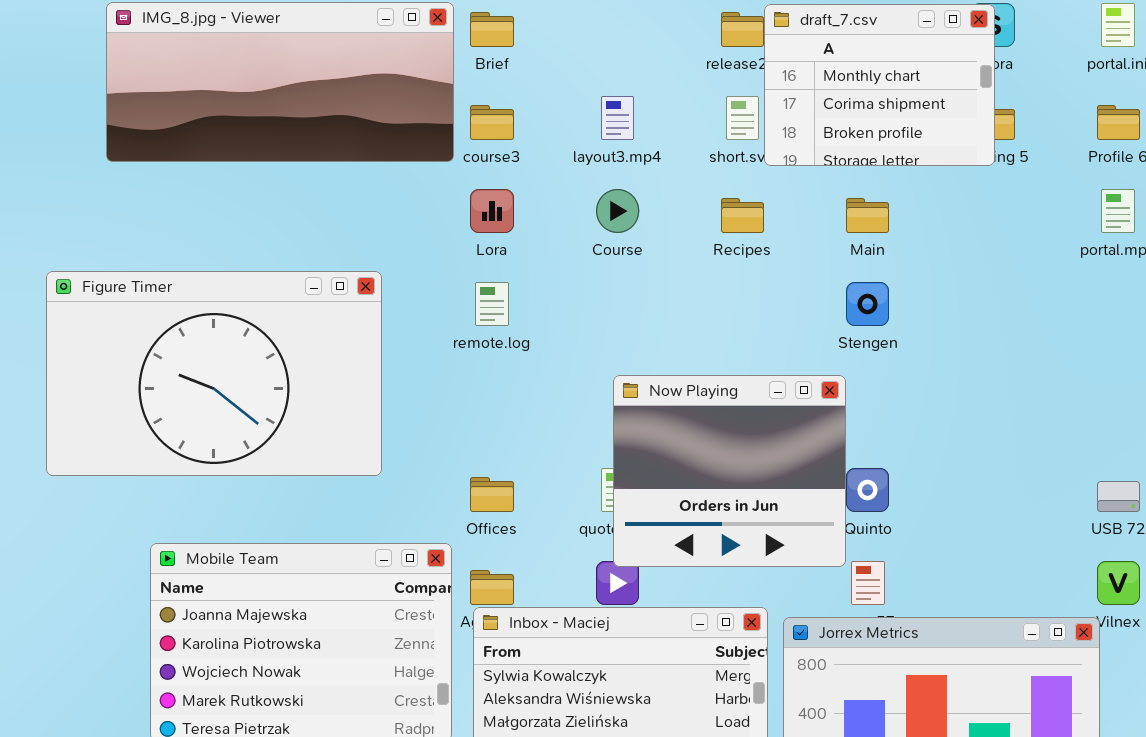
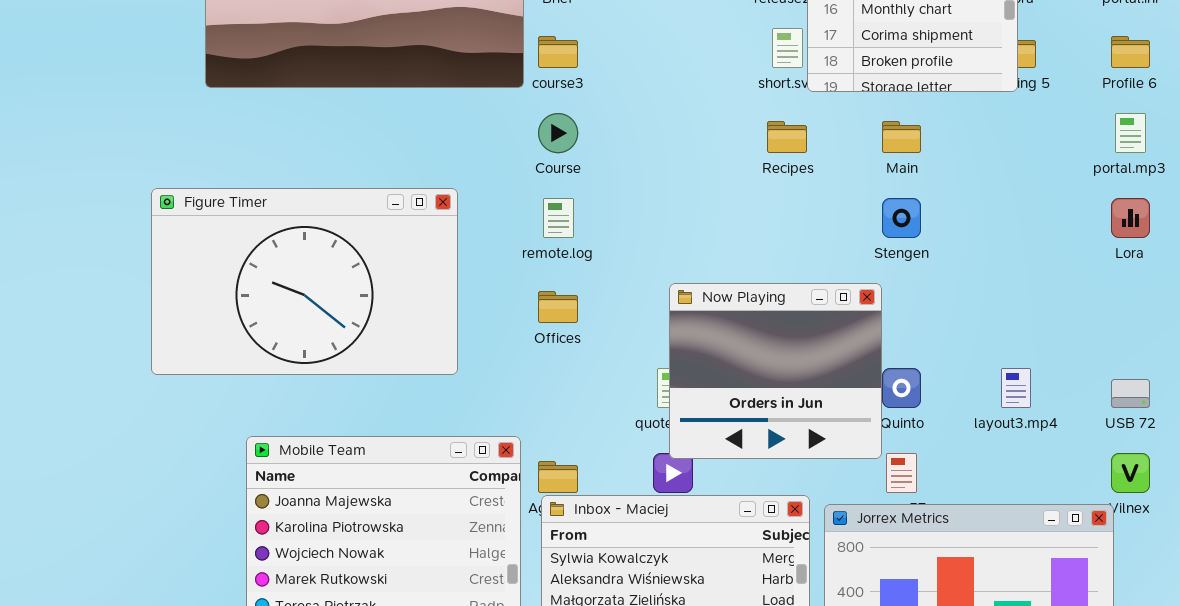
layout3.mp4: [601,96,634,140] -> [1001,368,1031,408], moved
Lora: [470,189,514,233] -> [1111,198,1150,238], moved
Course: [596,189,639,233] -> [538,113,578,153], moved
Offices: [470,477,514,512] -> [538,291,578,323], moved

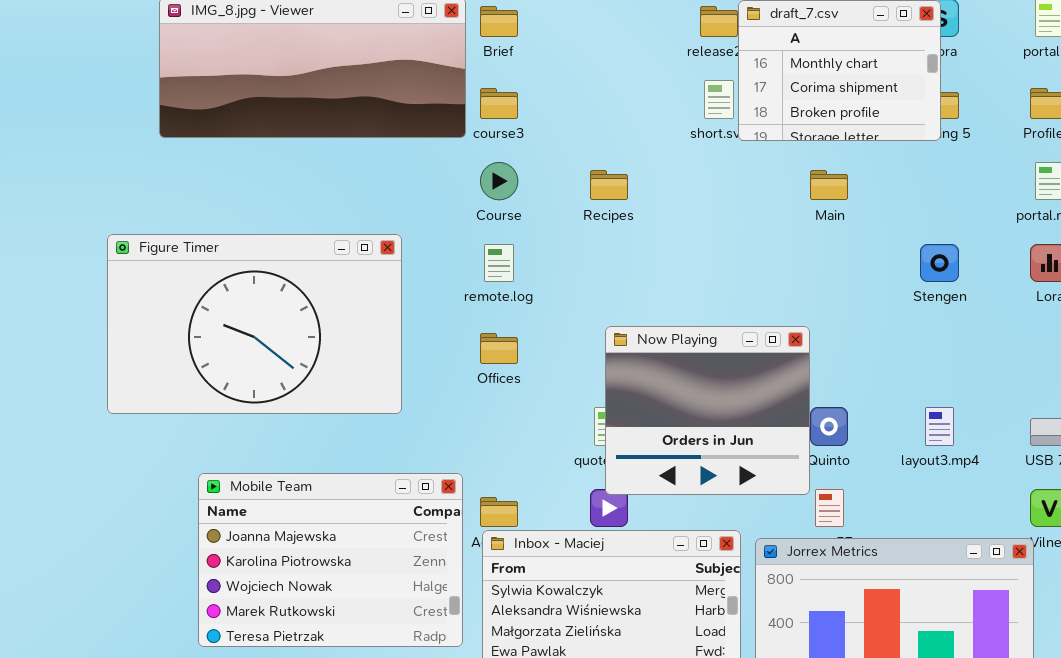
Recipes: [767,121,807,153] -> [590,170,628,200], moved
Stengen: [882,198,921,238] -> [920,244,959,282], moved

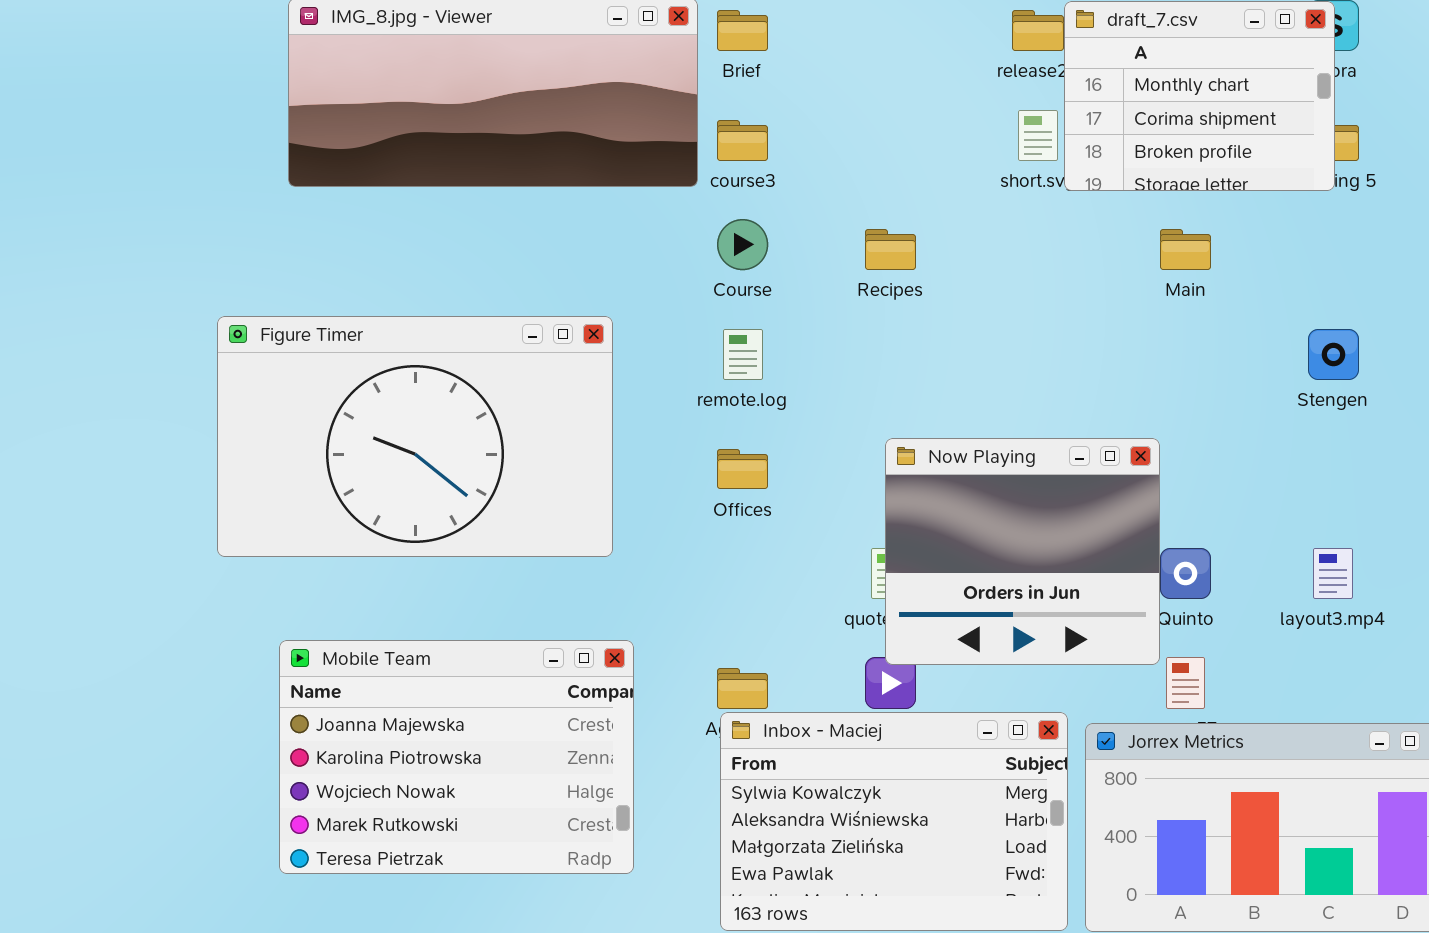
Mobile Team: [198,473,463,647] -> [279,640,634,874], moved

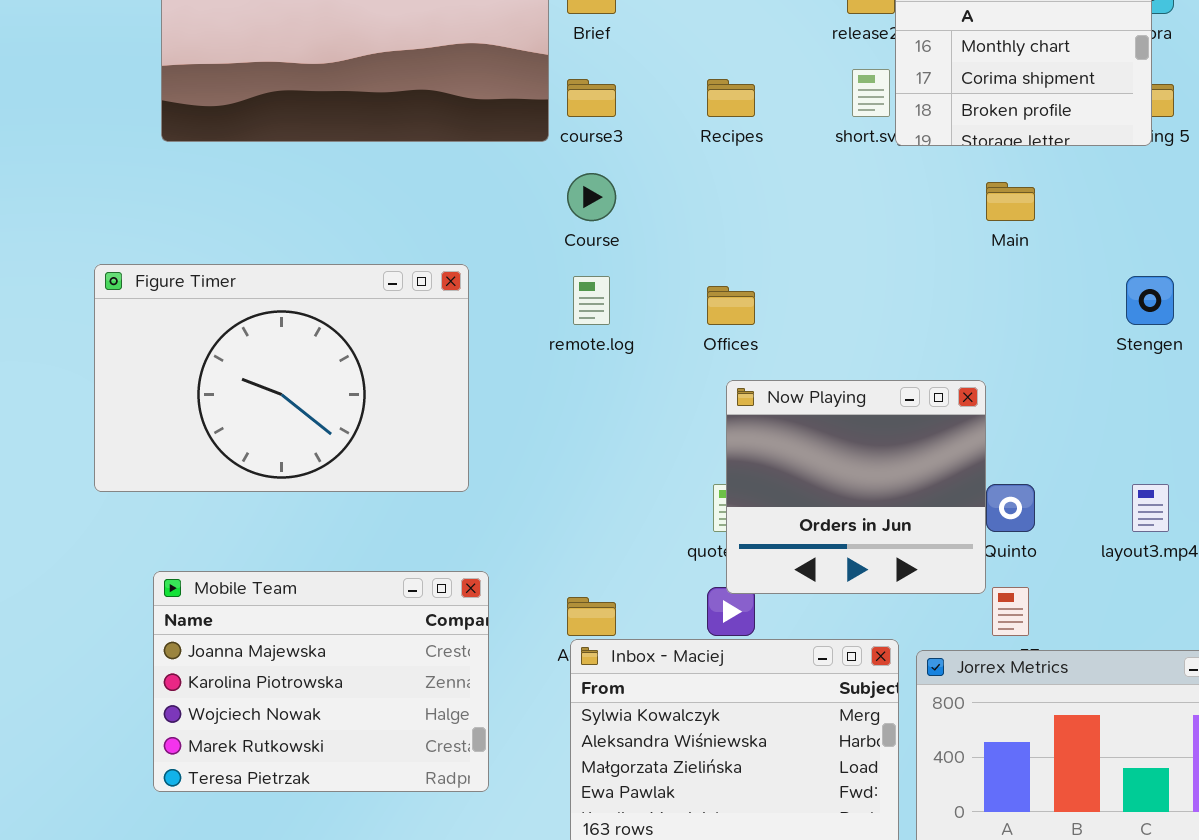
Recipes: [865,229,916,270] -> [707,79,755,117], moved
Offices: [717,449,768,489] -> [707,286,755,325], moved

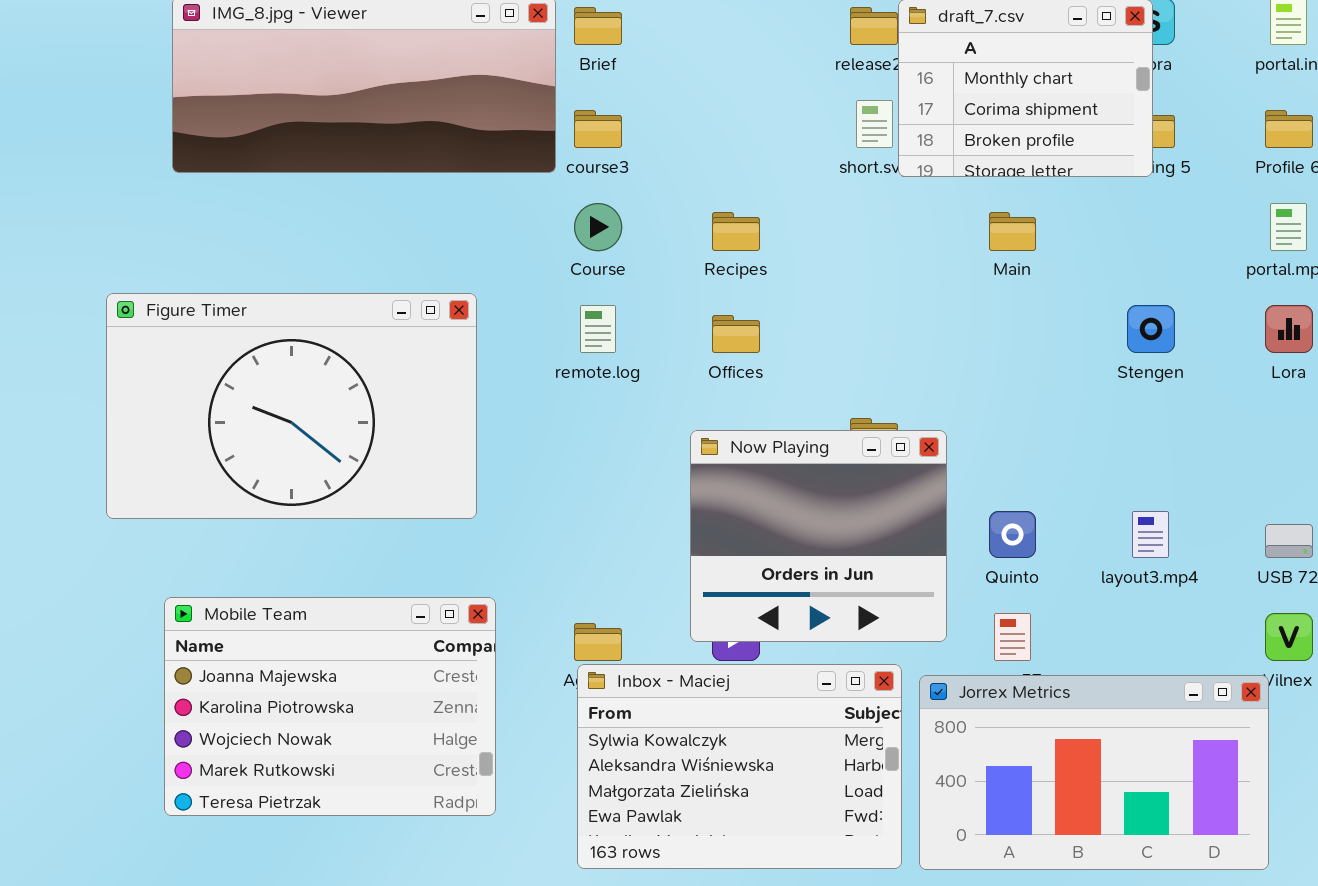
Recipes: [707,79,755,117] -> [712,212,760,251], moved
Now Playing: [726,380,986,594] -> [690,430,947,642], moved

